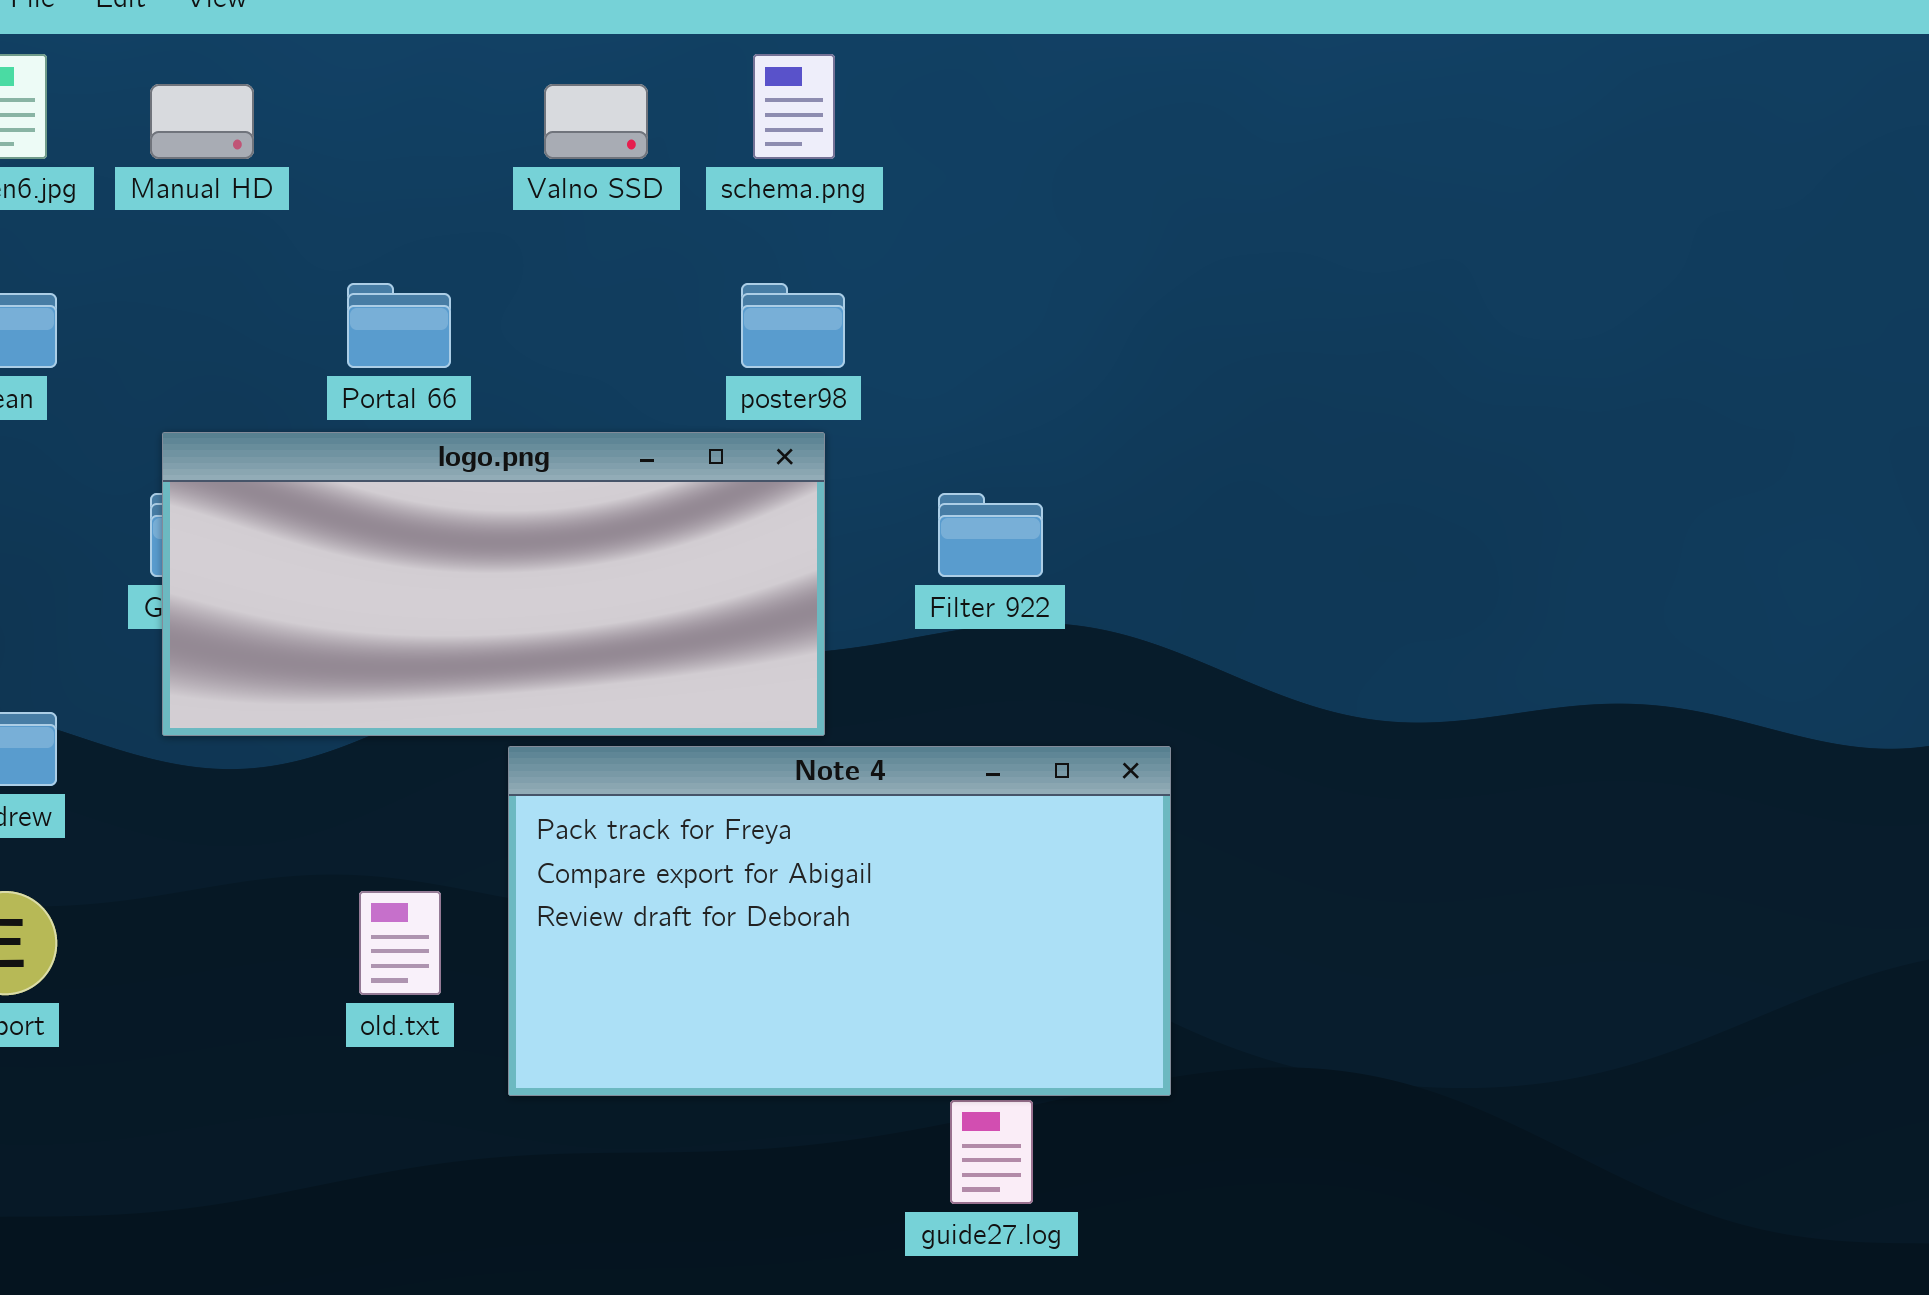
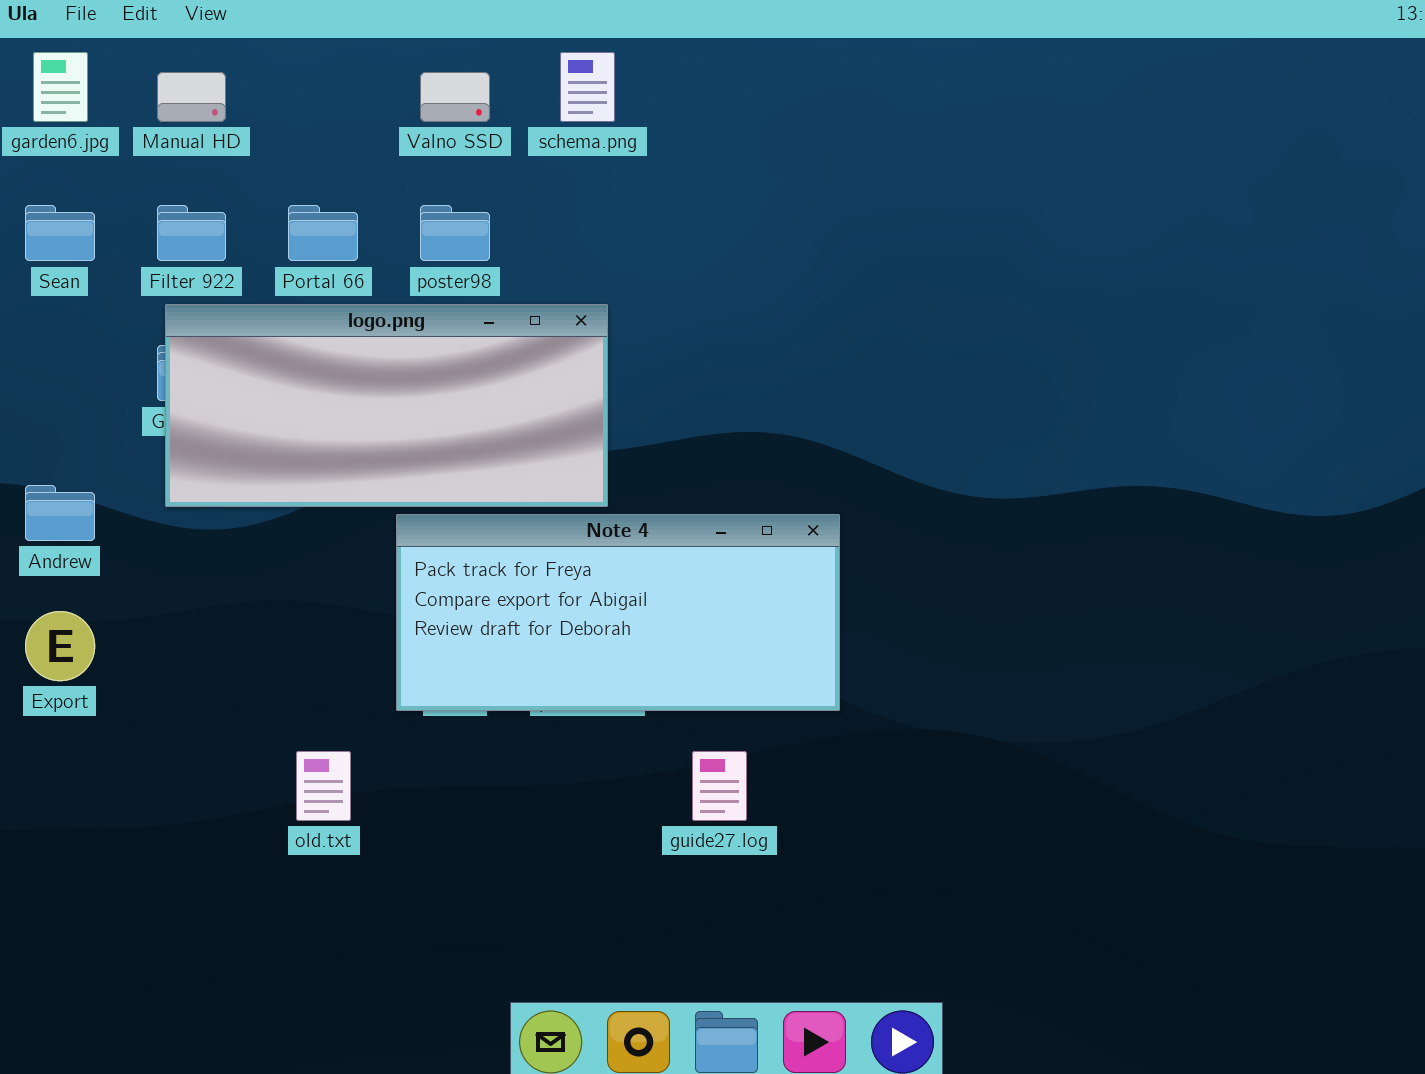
poster98: [741,283,845,368] -> [420,205,490,261], moved
Filter 922: [938,493,1043,577] -> [157,205,226,261], moved
Note 4: [508,746,1171,1096] -> [396,514,840,711], resized
old.txt: [359,891,441,995] -> [296,751,351,821], moved

